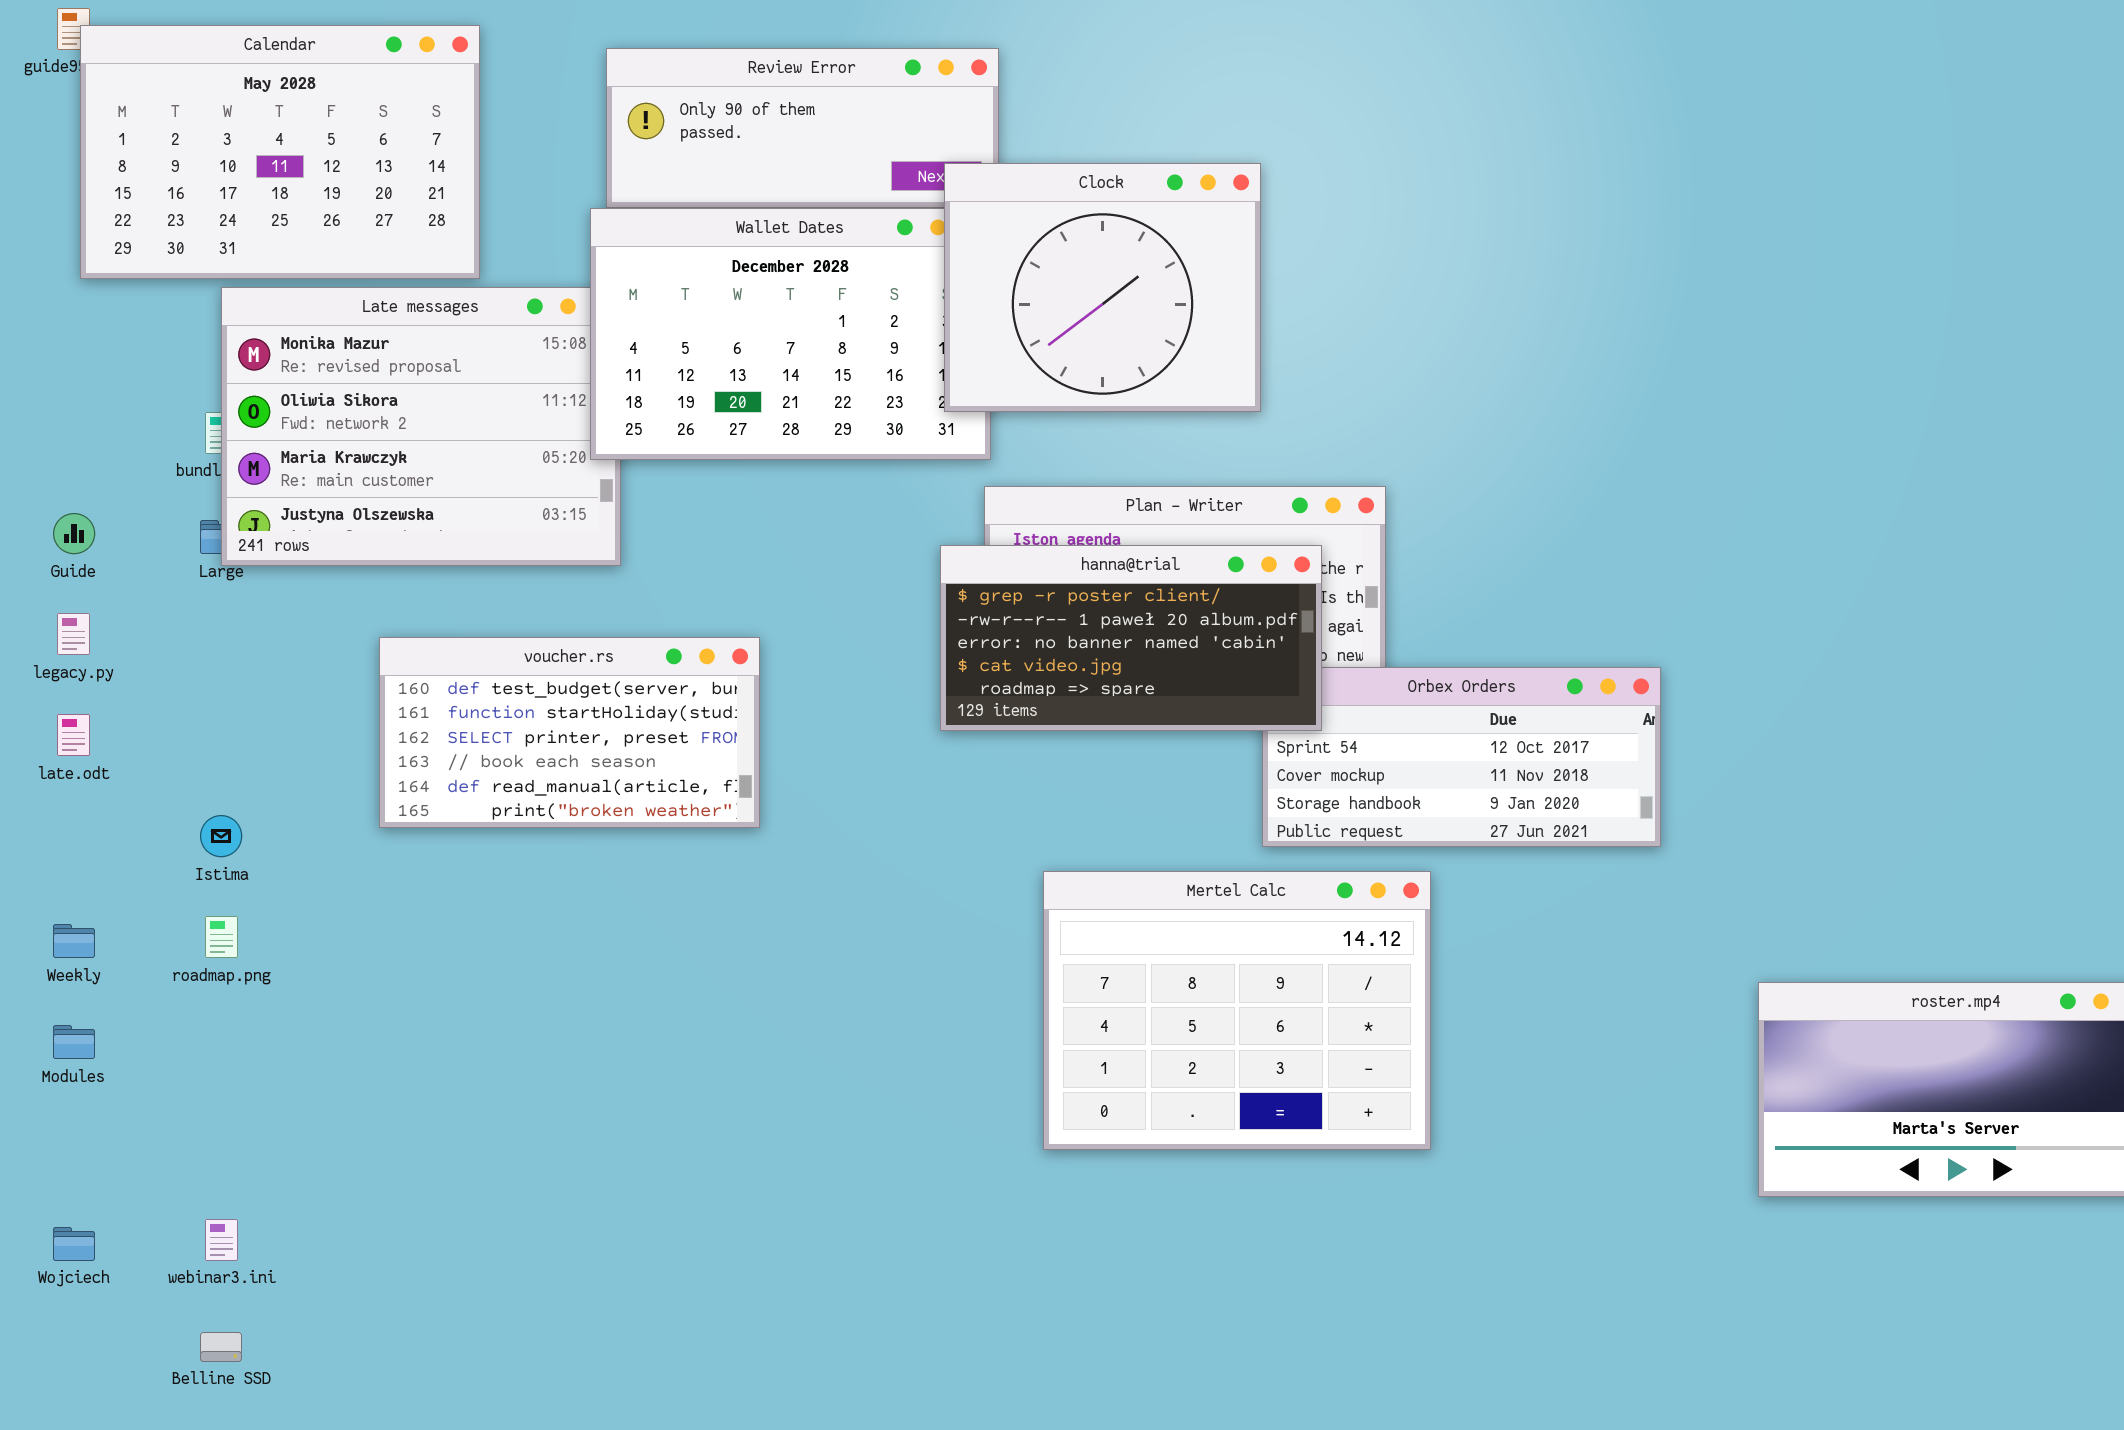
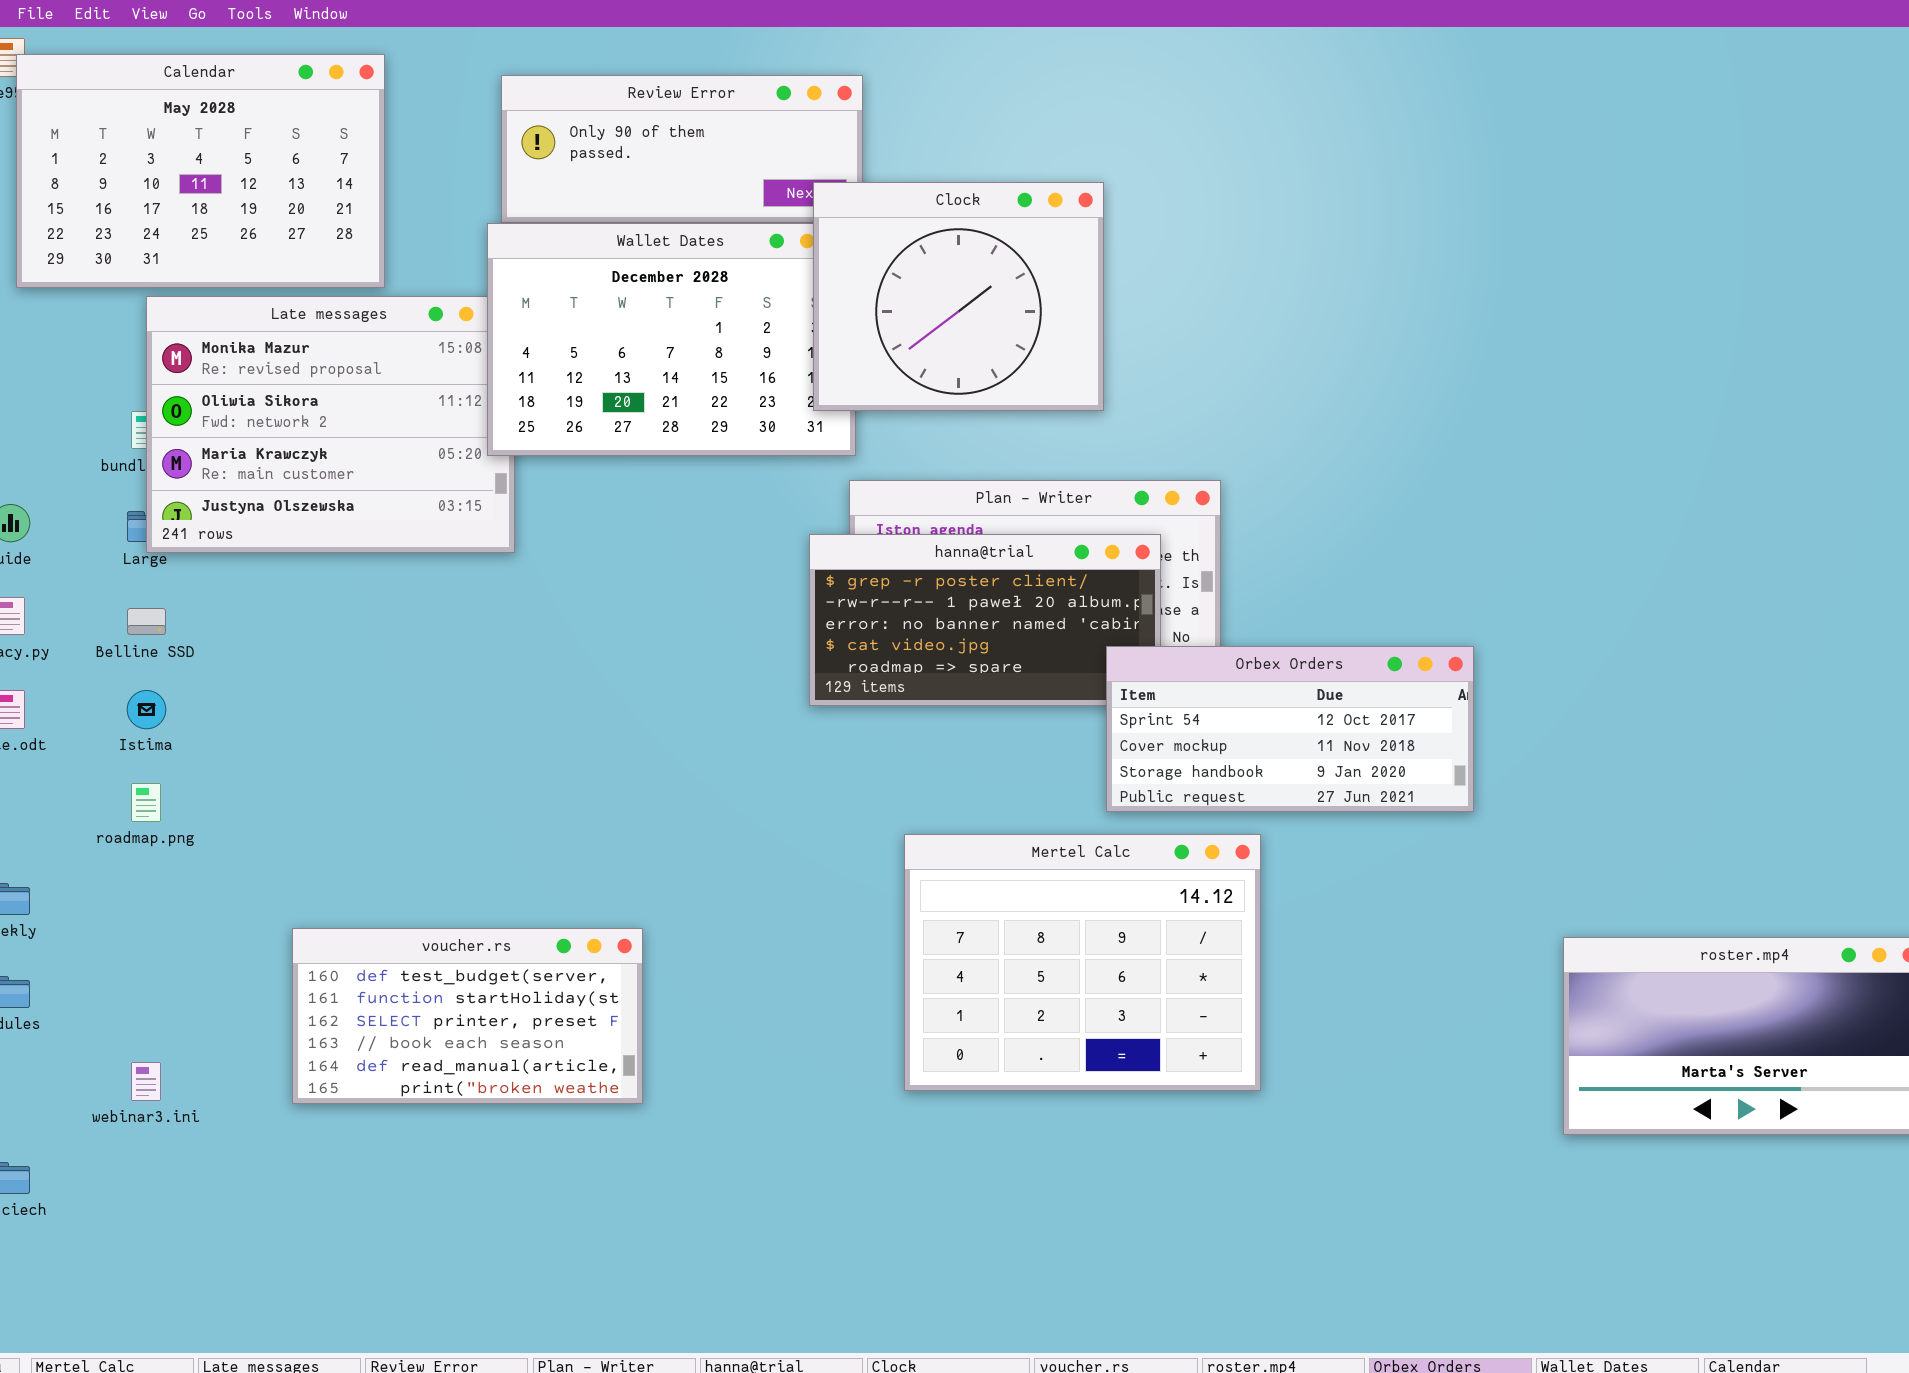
voucher.rs: [379,637,760,828] -> [292,928,643,1104], moved
Orbex Orders: [1262,667,1661,847] -> [1106,646,1474,812], raised
Istima: [200,815,242,857] -> [127,690,166,729], moved
roadmap.png: [205,916,238,958] -> [131,783,161,822], moved
webinar3.ini: [205,1219,238,1261] -> [131,1062,161,1101], moved
Belline SSD: [200,1332,242,1362] -> [127,608,166,635], moved

